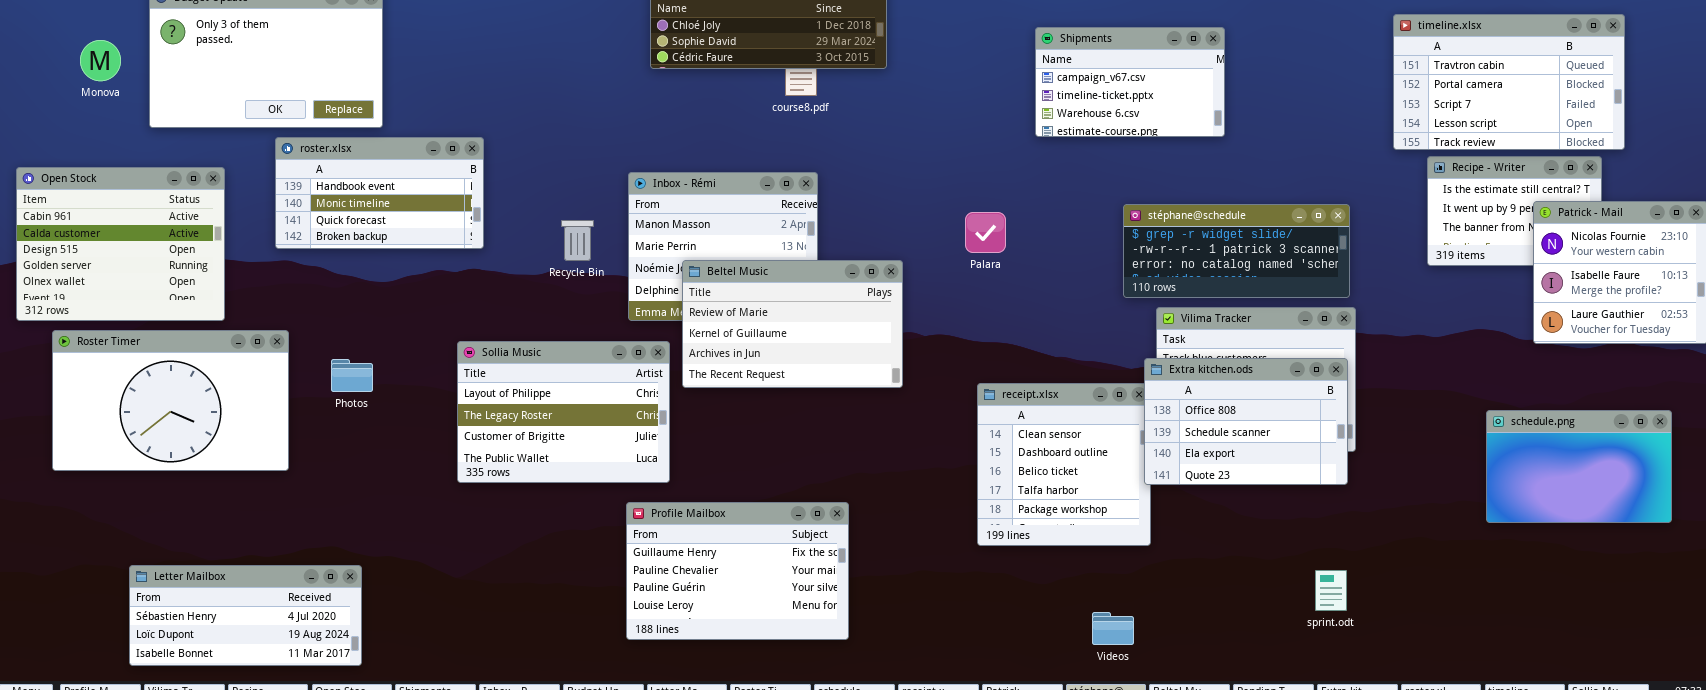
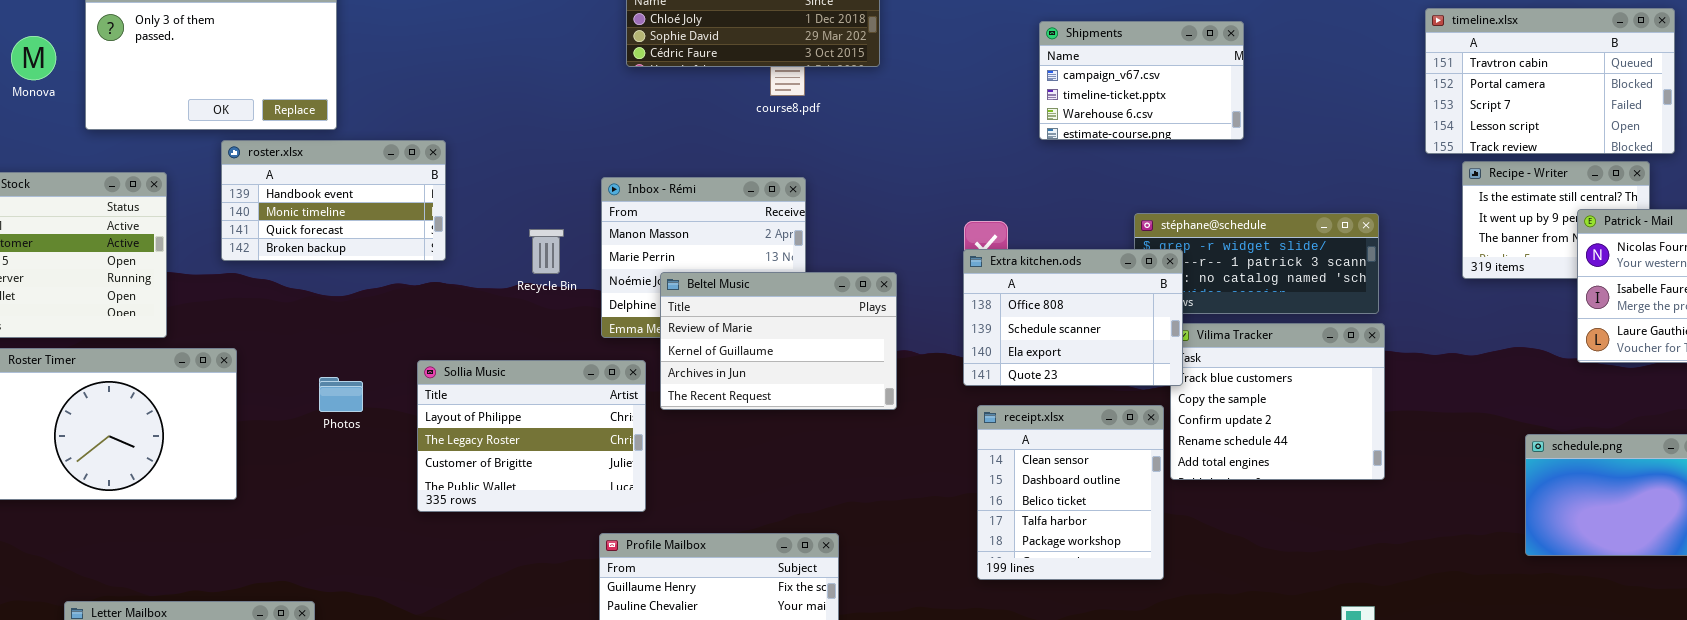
Extra kitchen.ods: [1144,358,1348,485] -> [963,249,1183,386], moved
Photos: [331,359,373,392] -> [319,377,363,412], moved

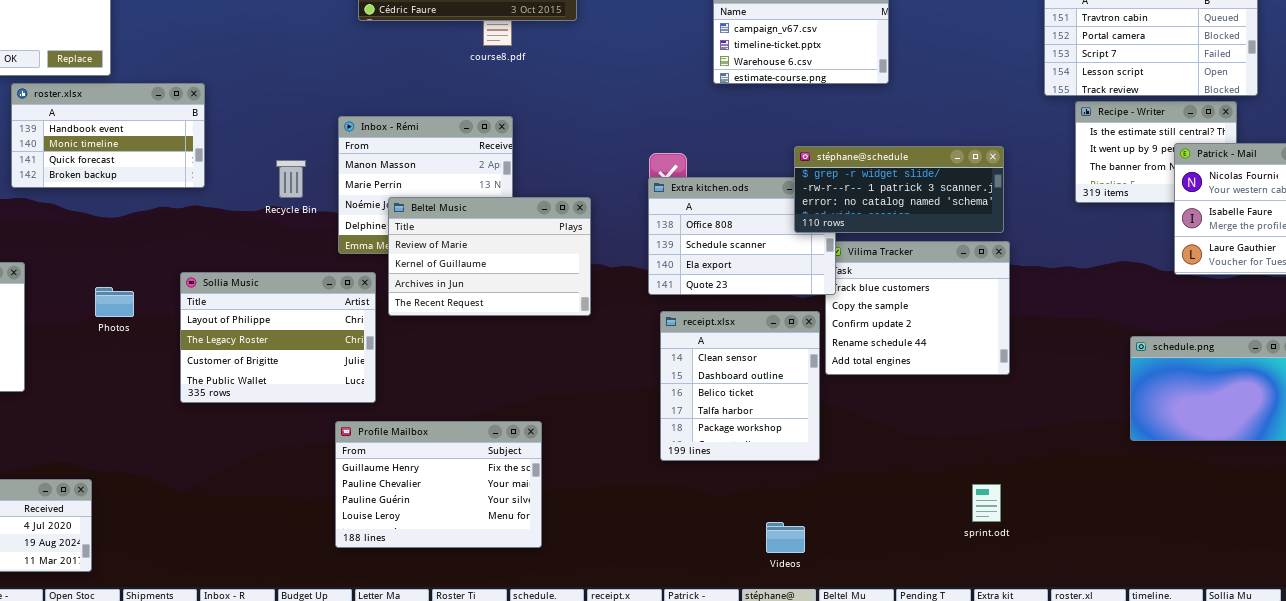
stéphane@schedule: [1134,213,1379,314] -> [794,146,1004,233], raised

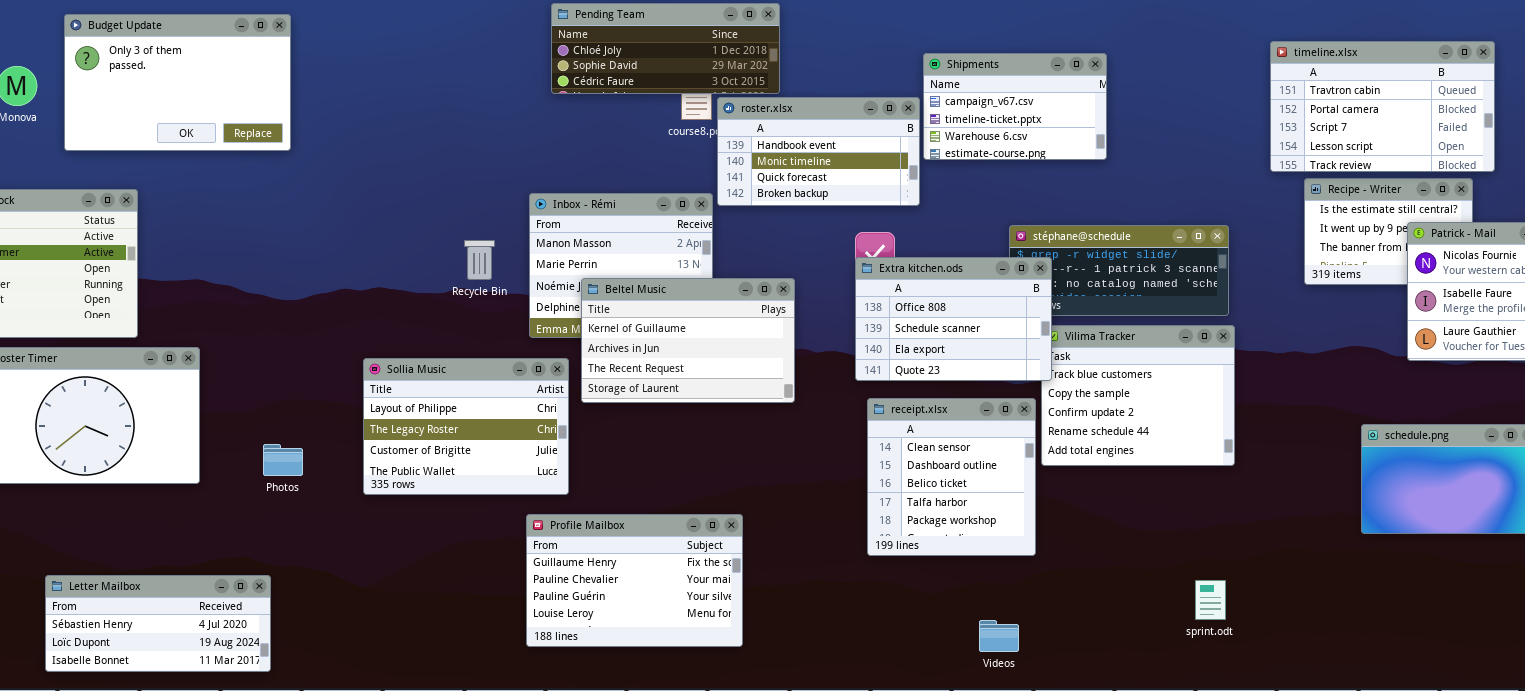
roster.xlsx: [11,83,205,188] -> [717,97,920,206], moved
Extra kitchen.ods: [648,177,836,295] -> [855,257,1052,381], raised
Beltel Music: [388,197,591,316] -> [581,278,795,403], scrolled down 1 row
Photos: [95,287,134,317] -> [263,444,303,476], moved

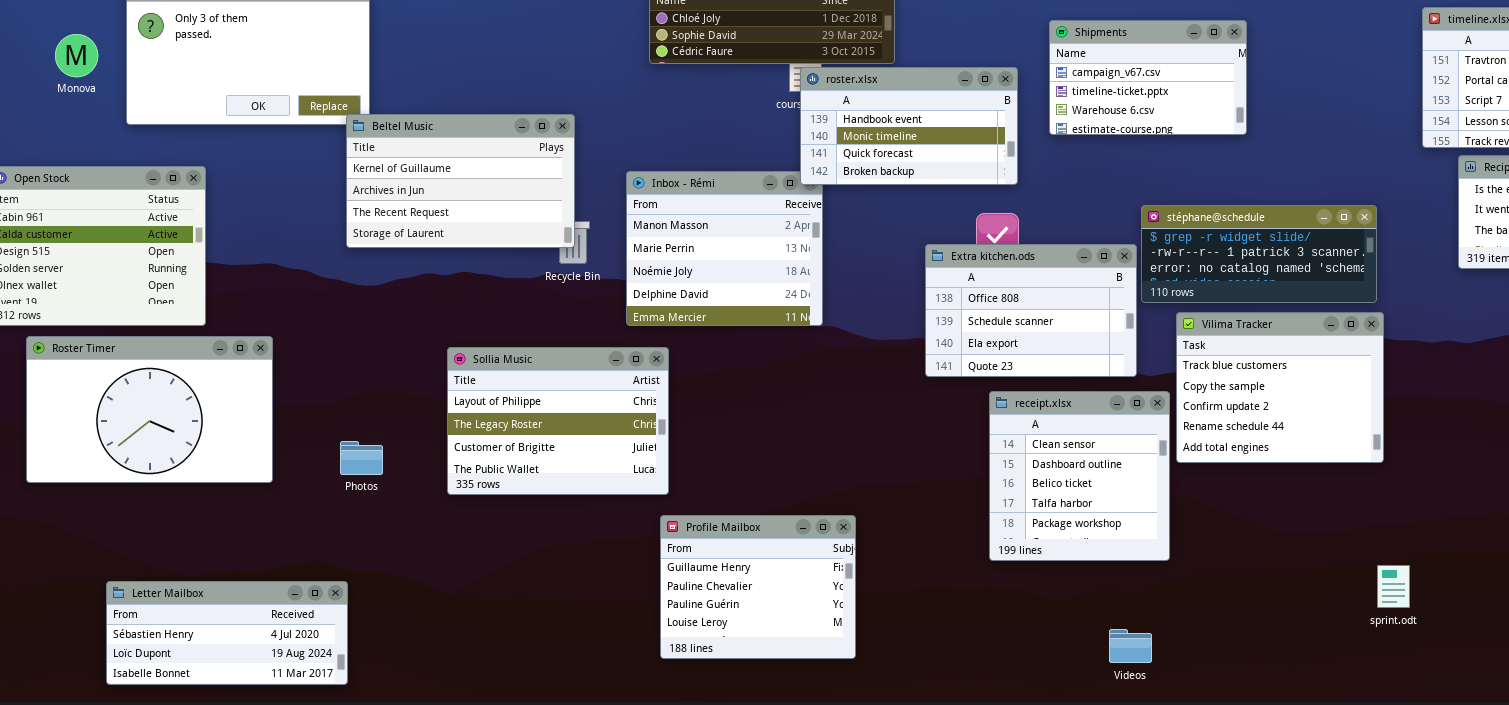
roster.xlsx: [717,97,920,206] -> [800,67,1018,185], moved
Extra kitchen.ods: [855,257,1052,381] -> [925,244,1137,377], moved
Beltel Music: [581,278,795,403] -> [346,114,575,248], moved
Profile Mailbox: [526,514,743,647] -> [660,515,856,659], resized
sprint.odt: [1195,580,1226,620] -> [1377,565,1410,608], moved

